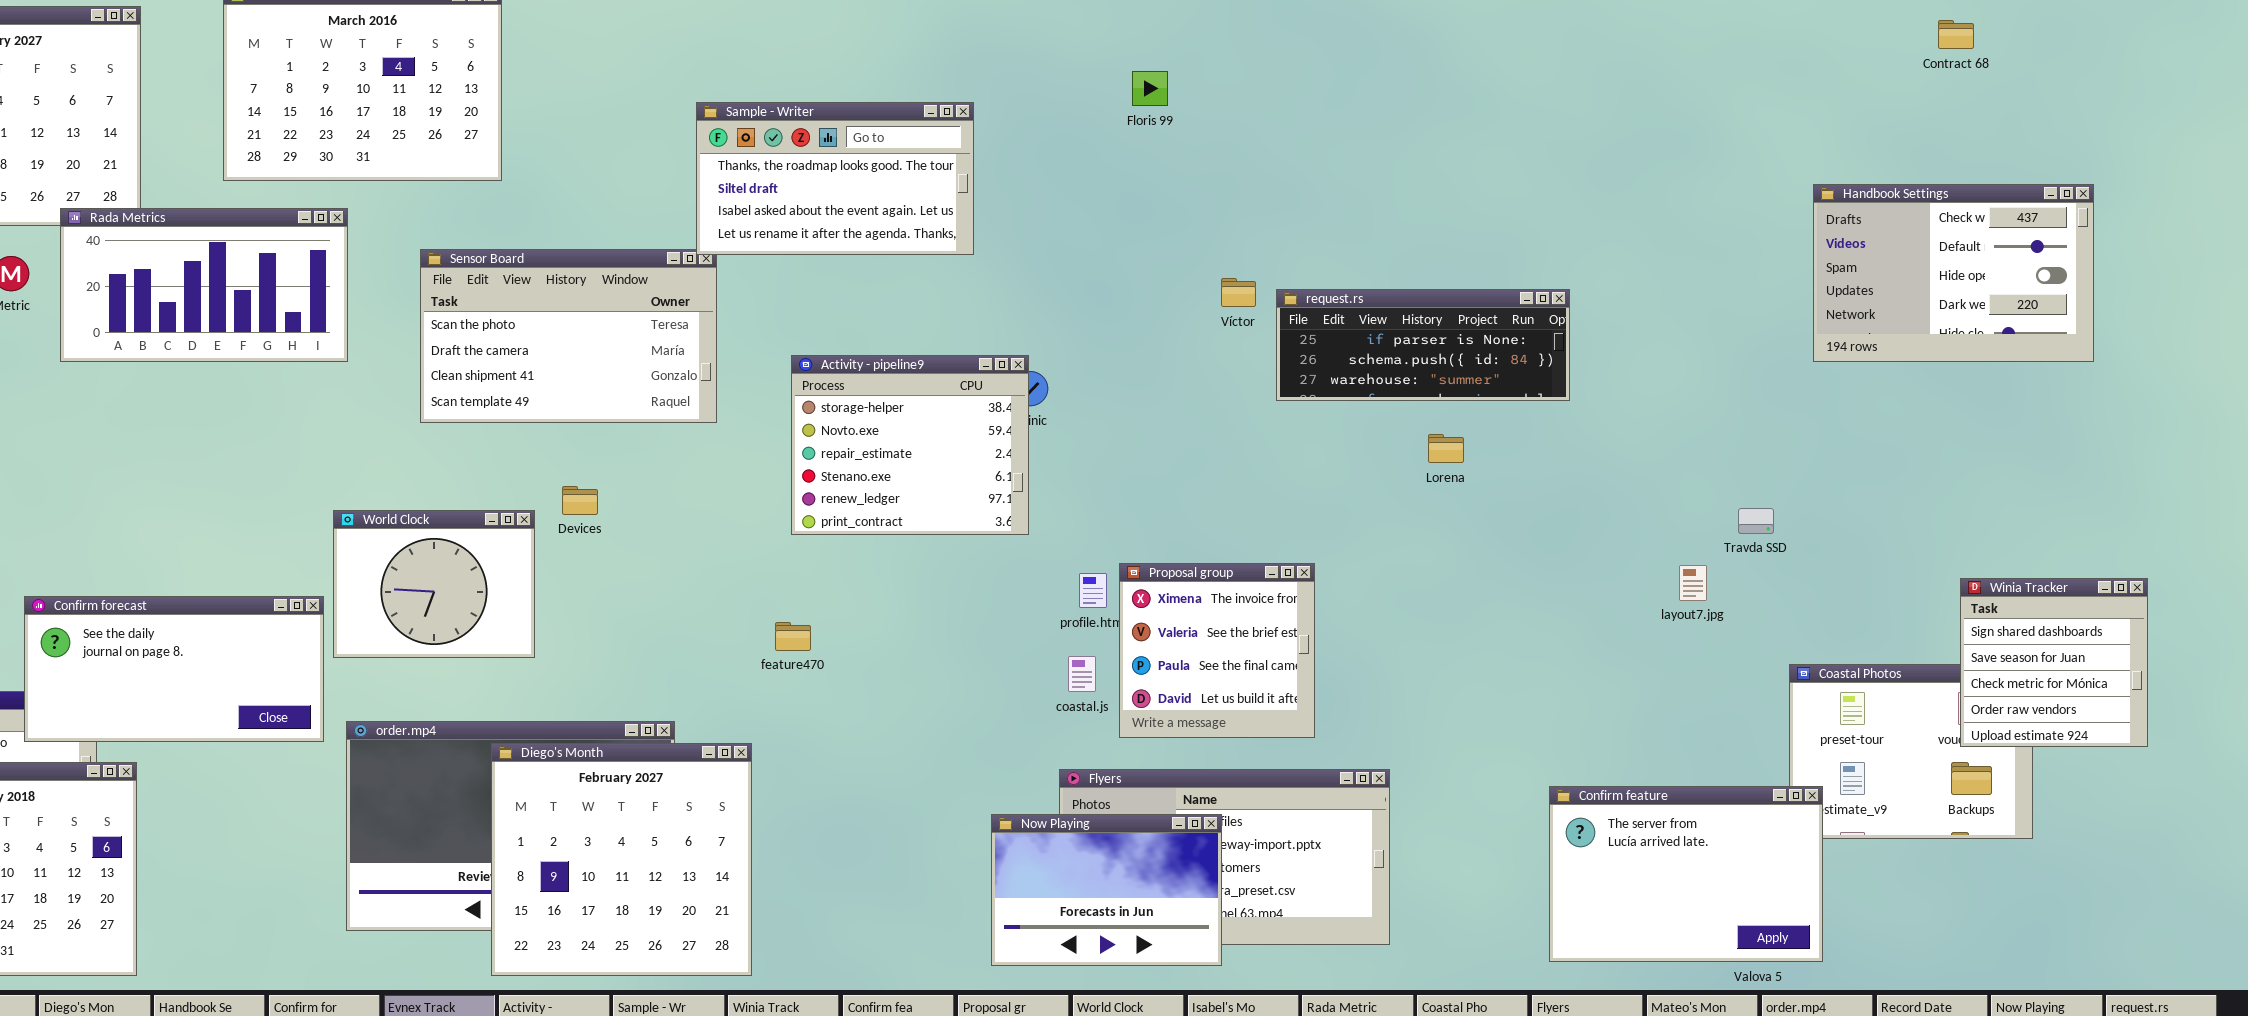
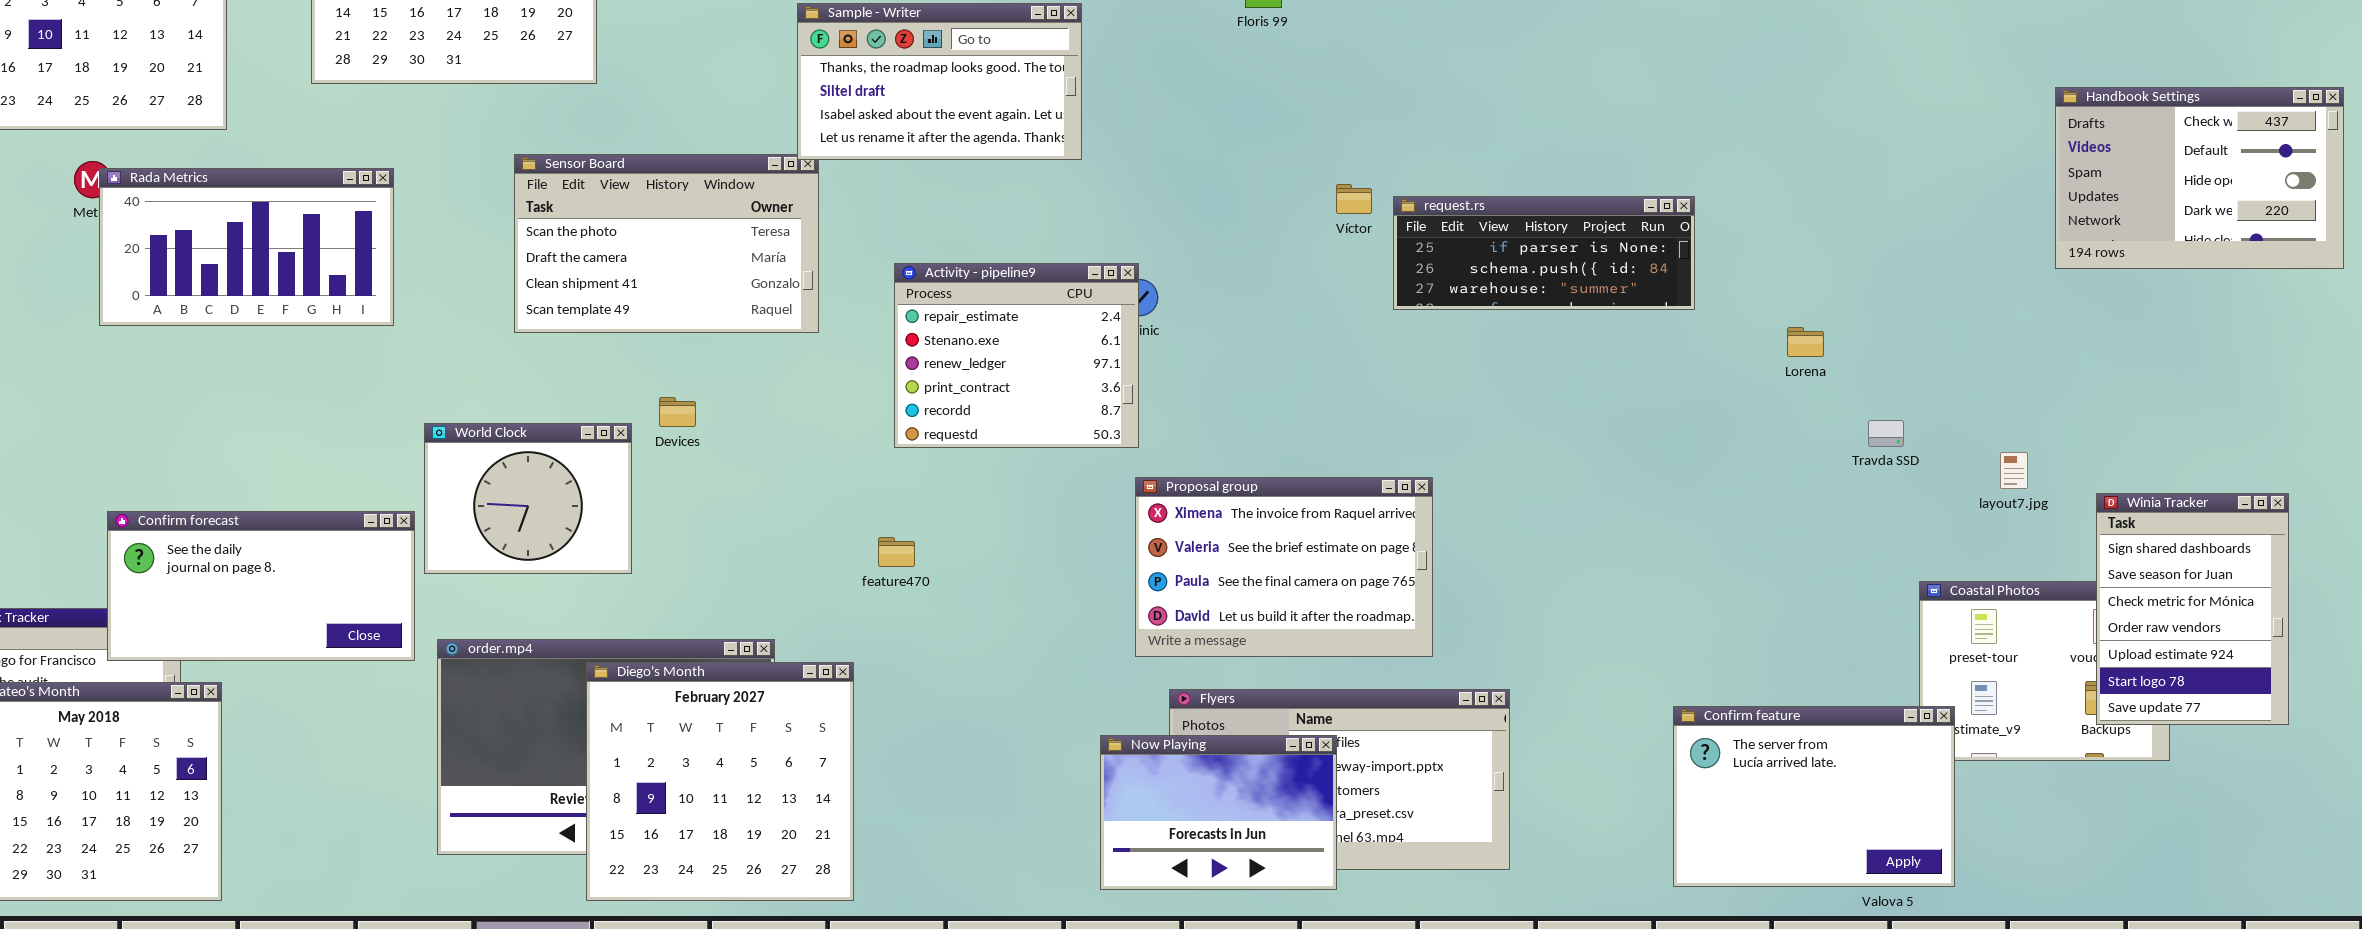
Handbook Settings: [1813,184,2094,362] -> [2055,87,2344,269], moved
Rada Metrics: [60,208,348,362] -> [99,168,394,326], moved
Activity - pipeline9: [791,355,1029,535] -> [894,263,1139,448], scrolled down 2 rows
Lorena: [1428,434,1464,463] -> [1787,327,1824,357], moved
Proposal group: [1119,563,1315,738] -> [1135,477,1433,657], resized
layout7.jpg: [1679,565,1707,601] -> [2000,452,2028,489], moved
Winia Tracker: [1960,578,2148,747] -> [2096,493,2289,725], resized

